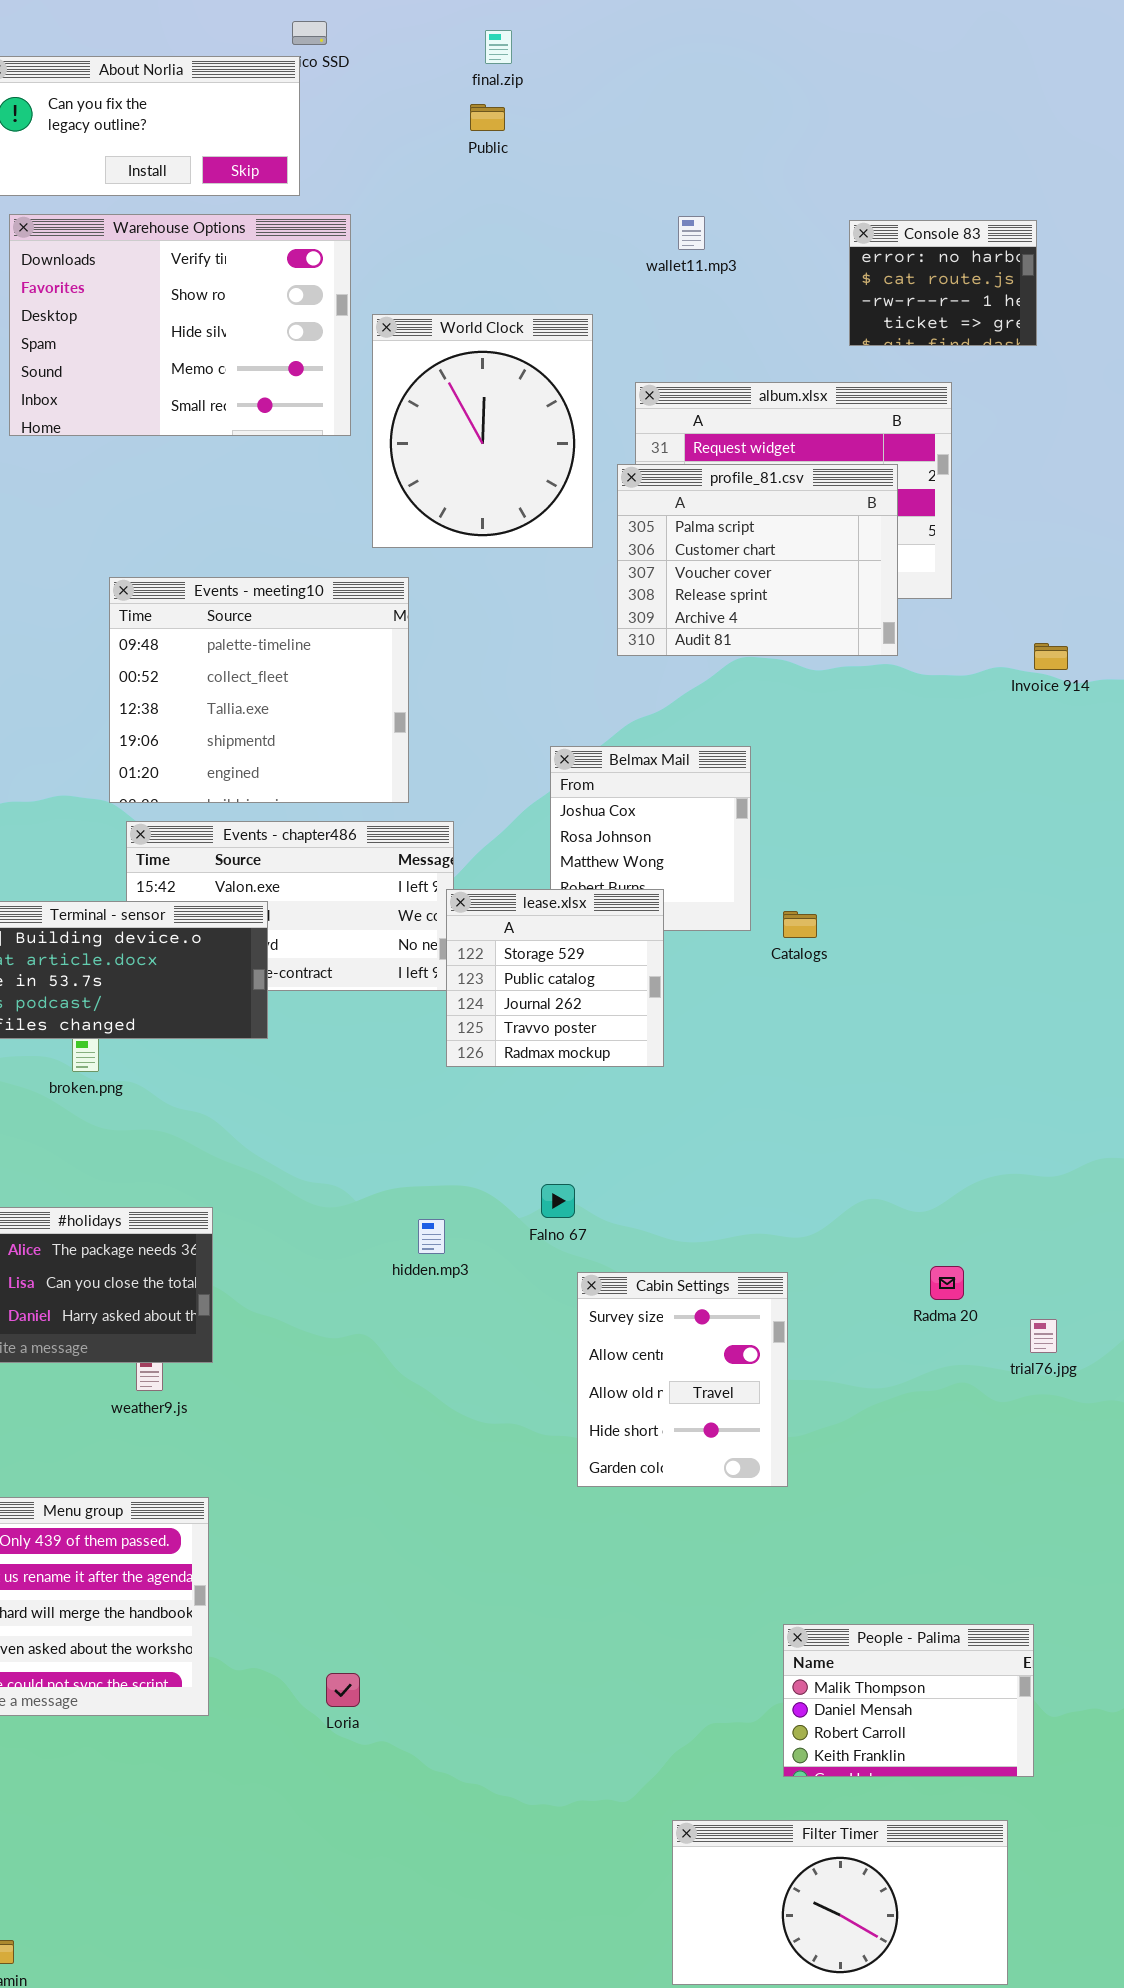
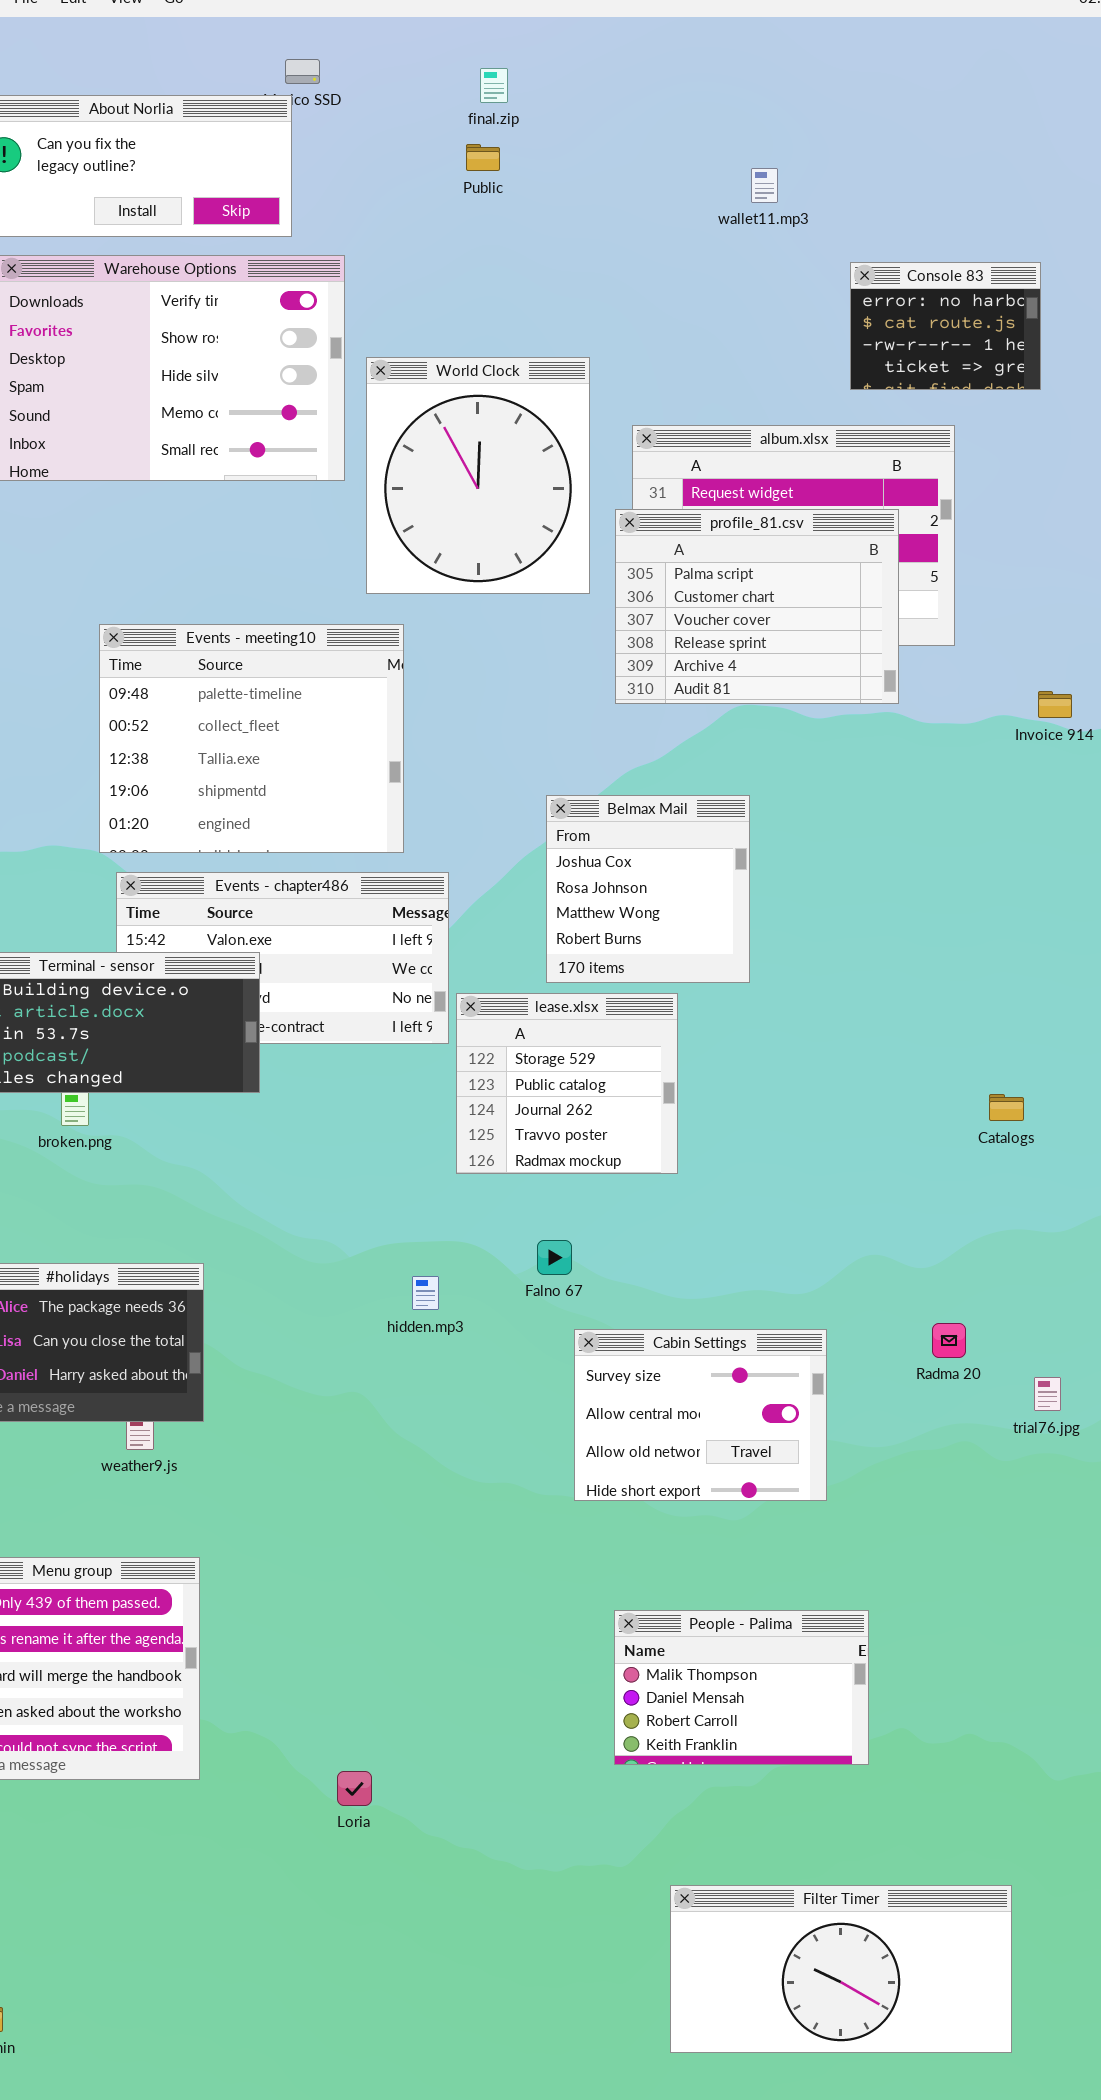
wallet11.mp3: [678,216,705,250] -> [751,168,778,203], moved
lease.xlsx: [446,889,664,1067] -> [456,993,678,1174], moved
Catalogs: [783,911,817,938] -> [989,1094,1024,1121], moved
Cabin Settings: [577,1272,788,1487] -> [574,1329,827,1501], resized
People - Palima: [783,1624,1034,1777] -> [614,1610,869,1765], moved
Loria: [326,1673,360,1707] -> [337,1771,372,1806], moved

